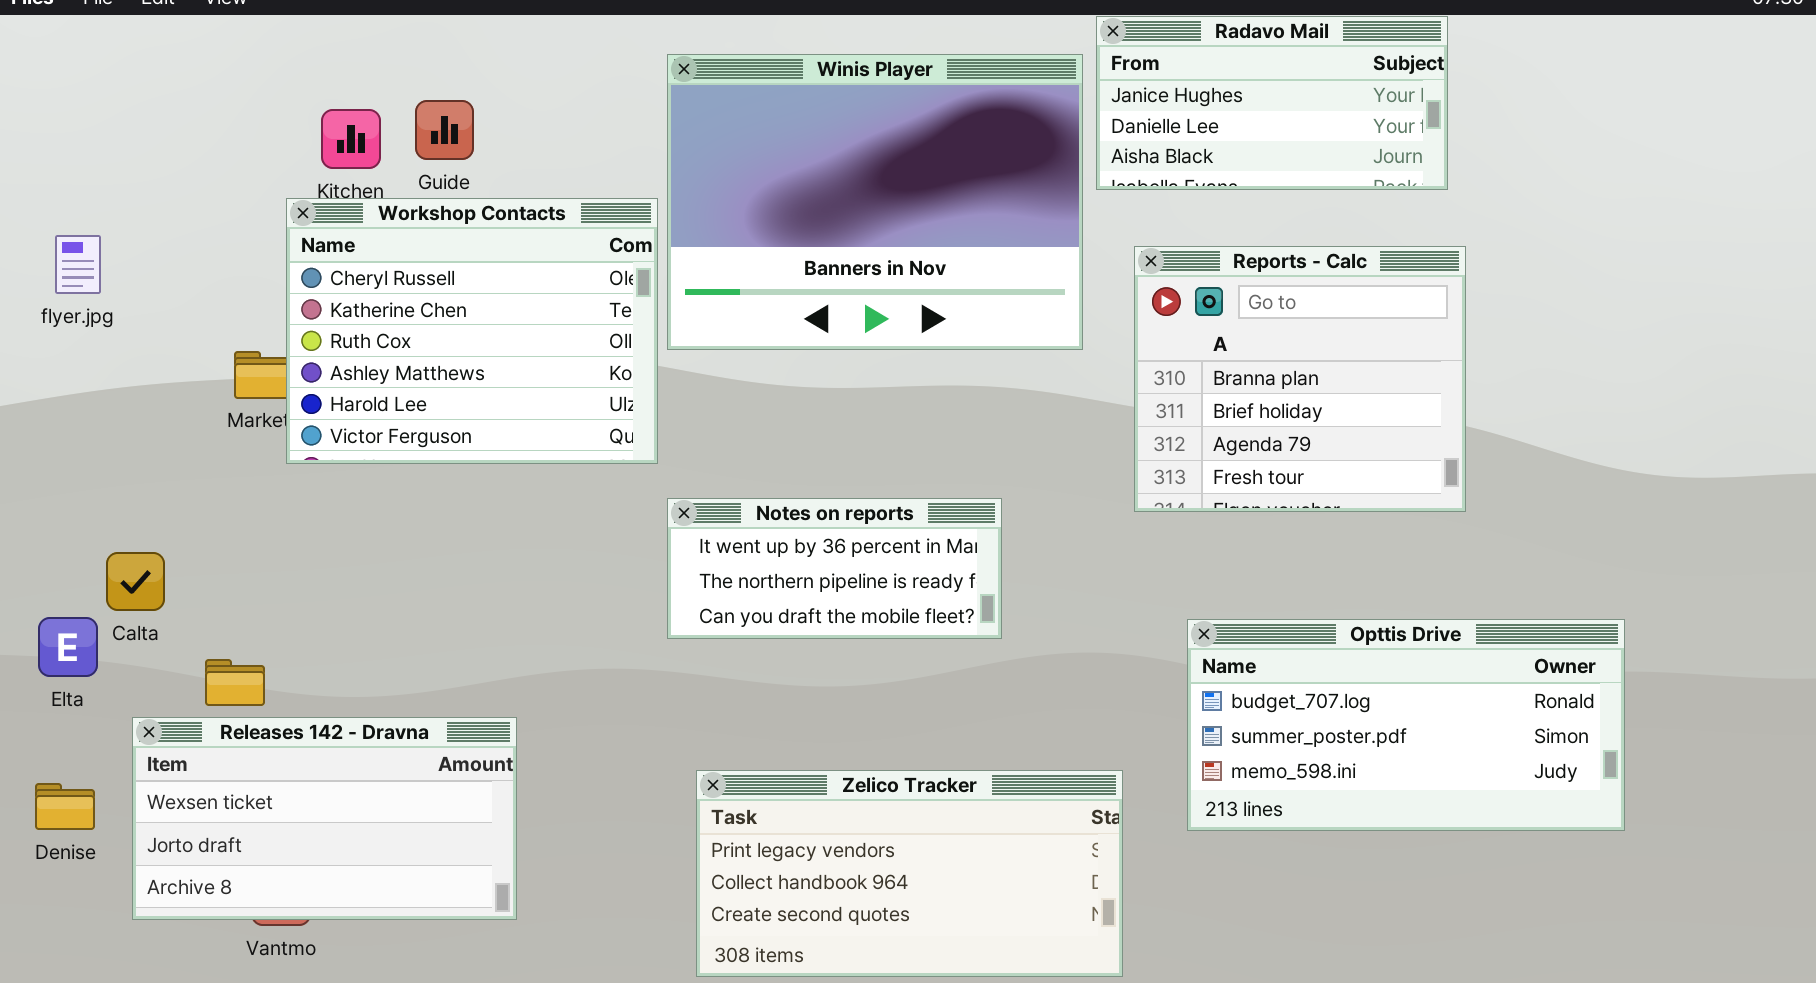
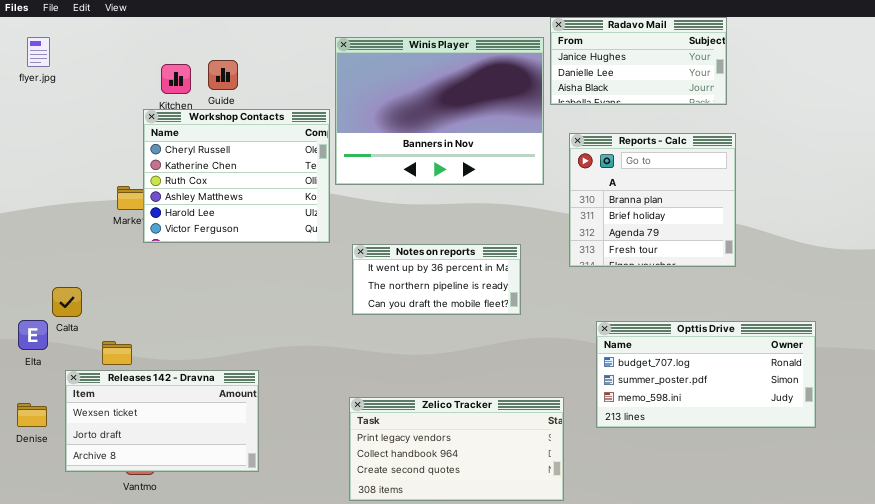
flyer.jpg: [55,235,101,294] -> [27,37,50,67], moved
Notes on reports: [667,498,1002,639] -> [352,244,521,315], moved

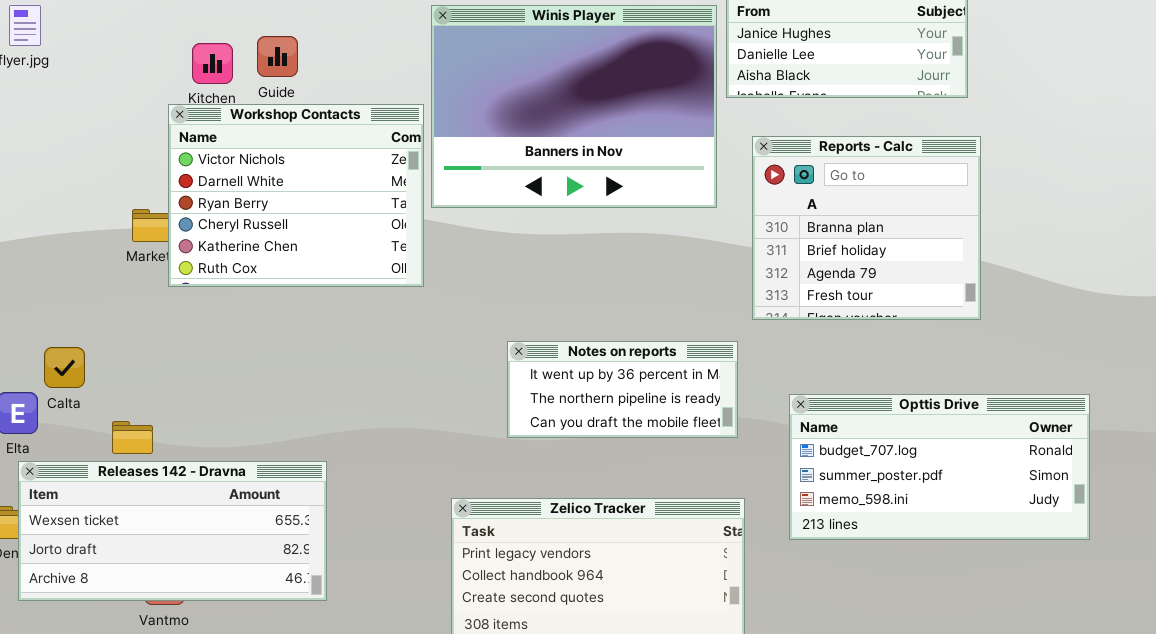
Workshop Contacts: [143,109,330,243] -> [168,104,424,287], scrolled up 3 rows
Notes on reports: [352,244,521,315] -> [507,341,738,438], moved
Releases 142 - Dravna: [65,370,259,472] -> [18,461,327,601], resized

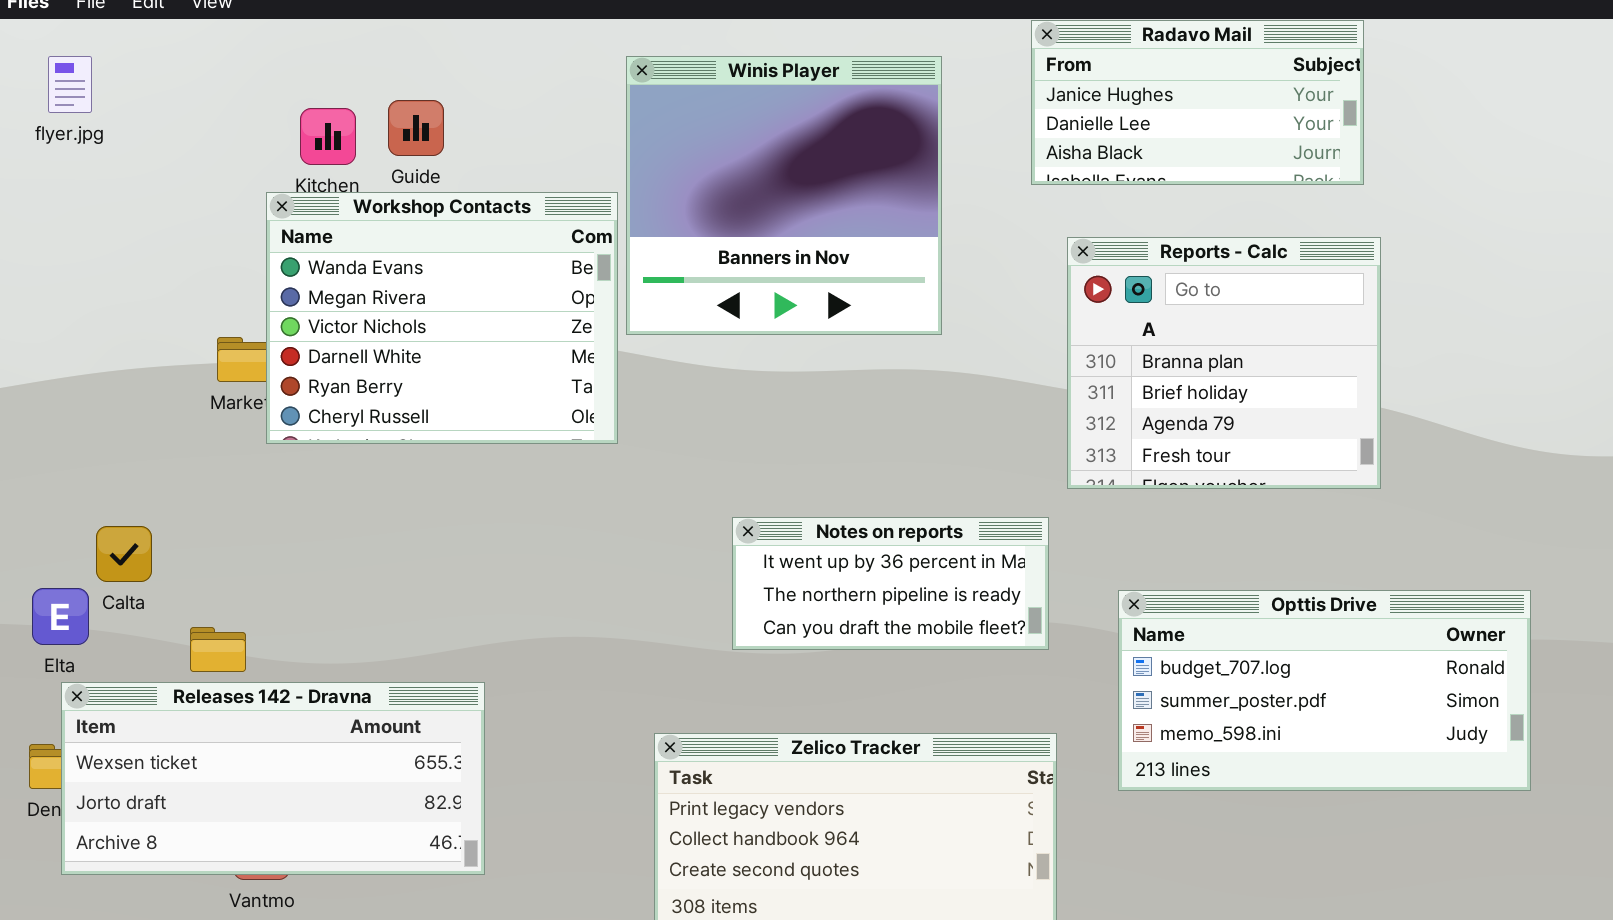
Winis Player: [431,5,717,208] -> [626,56,942,335], resized
Workshop Contacts: [168,104,424,287] -> [266,192,618,444], scrolled up 2 rows

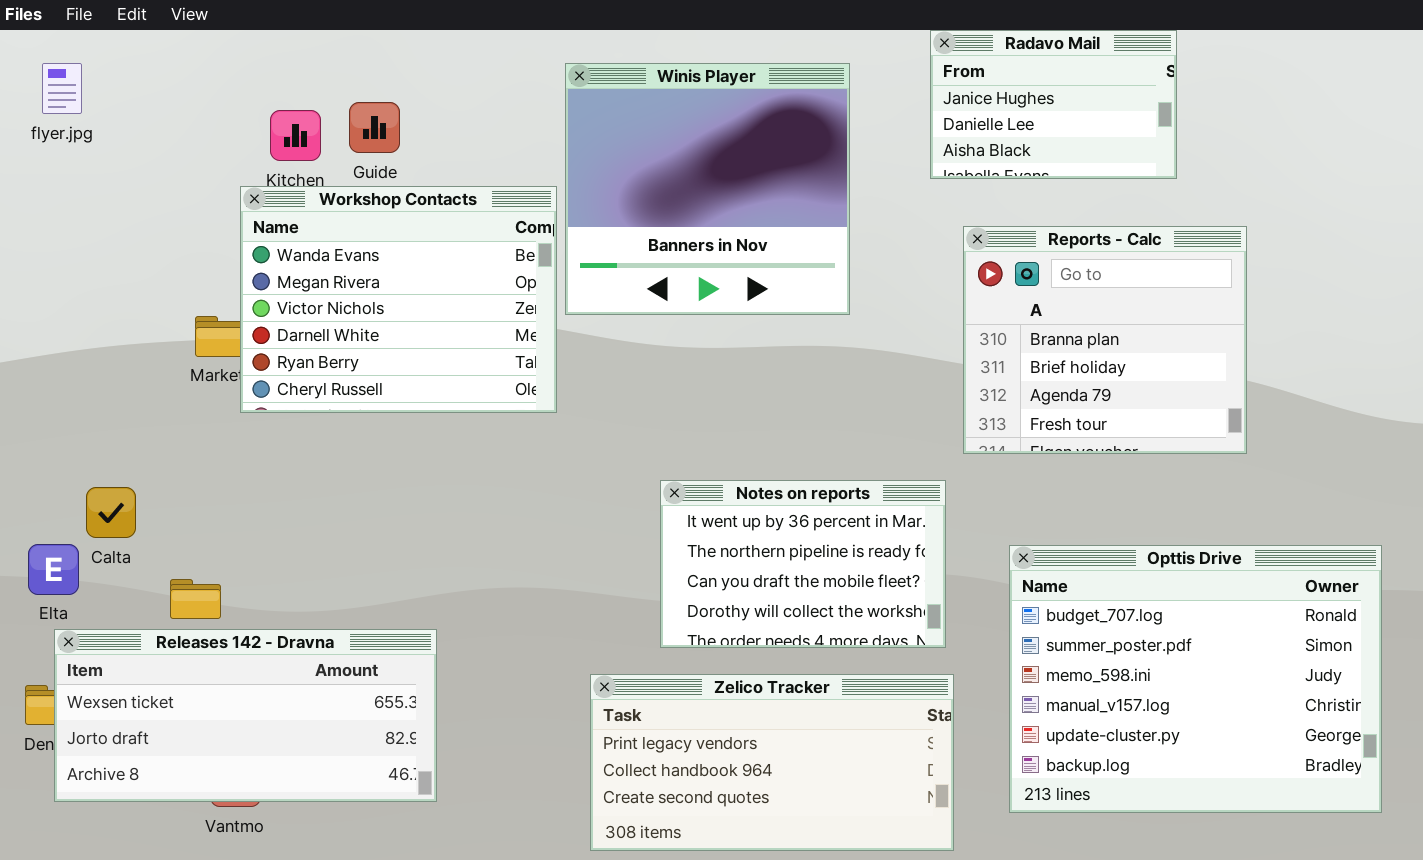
Radavo Mail: [1031,20,1364,185] -> [930,30,1177,179], resized
Notes on reports: [732,517,1049,650] -> [660,480,946,648], resized
Opttis Drive: [1118,590,1531,791] -> [1009,545,1382,813], resized

